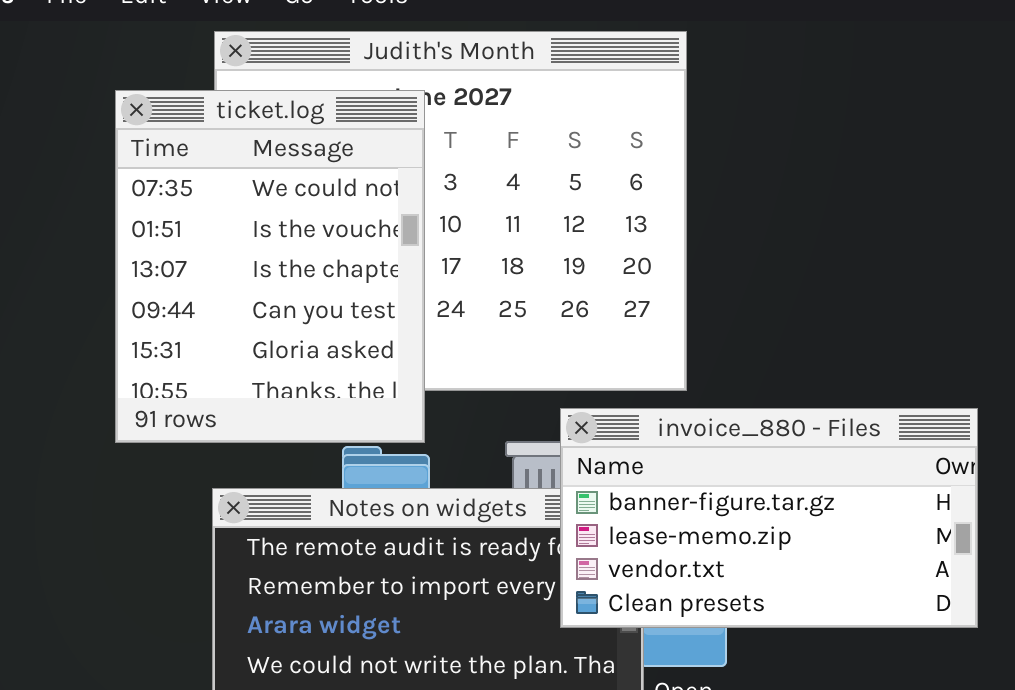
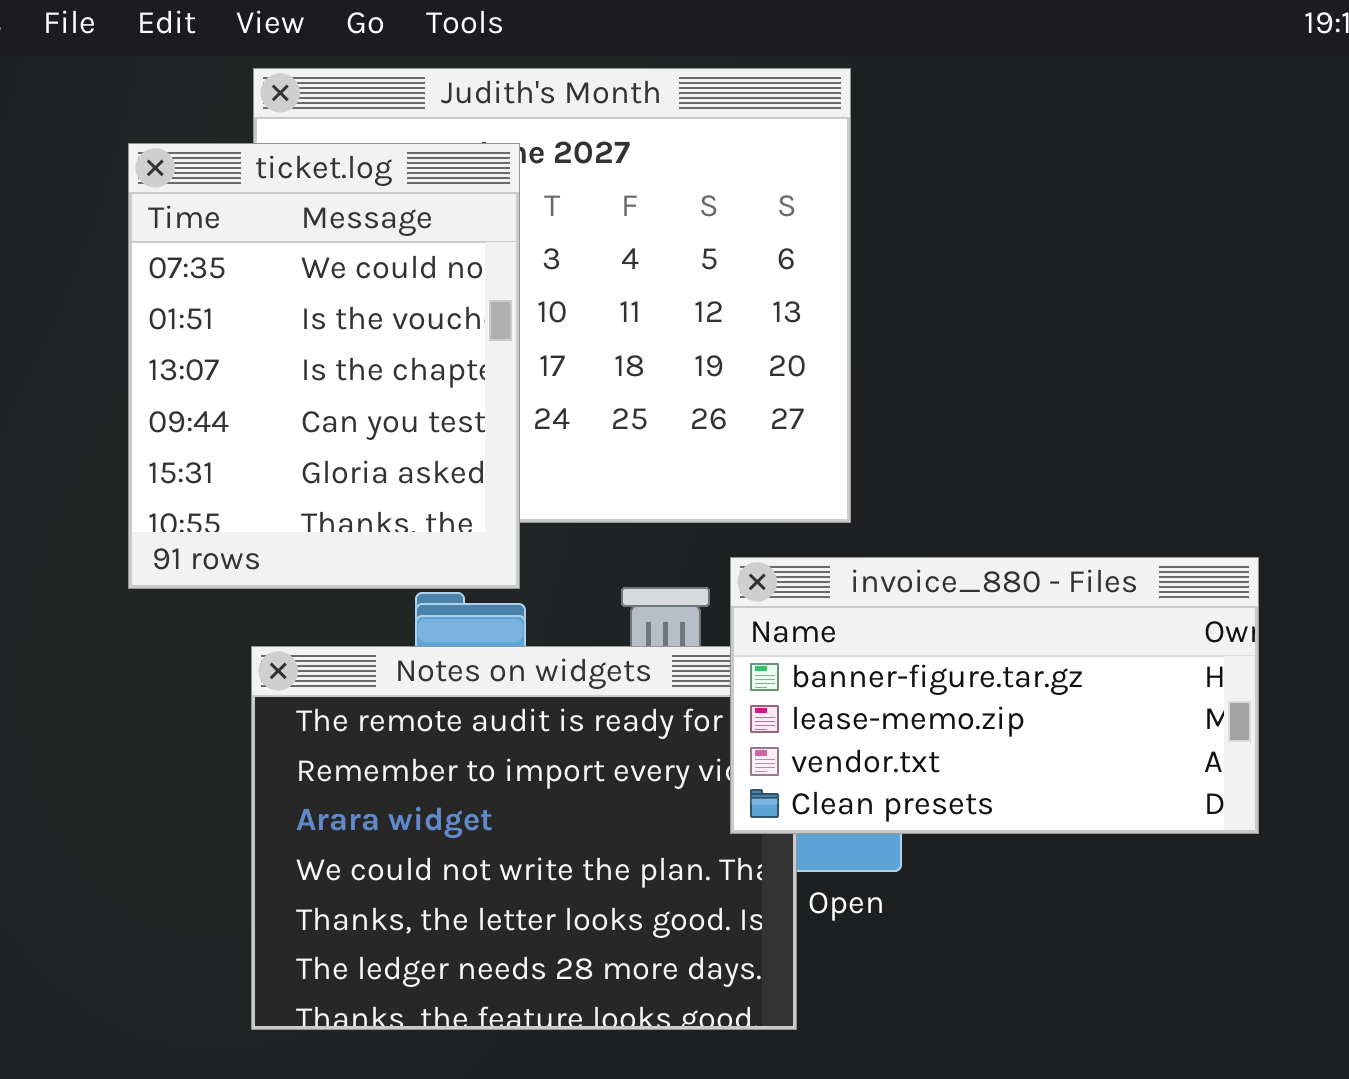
invoice_880 - Files: [560,408,978,628] -> [730,557,1259,834], moved

